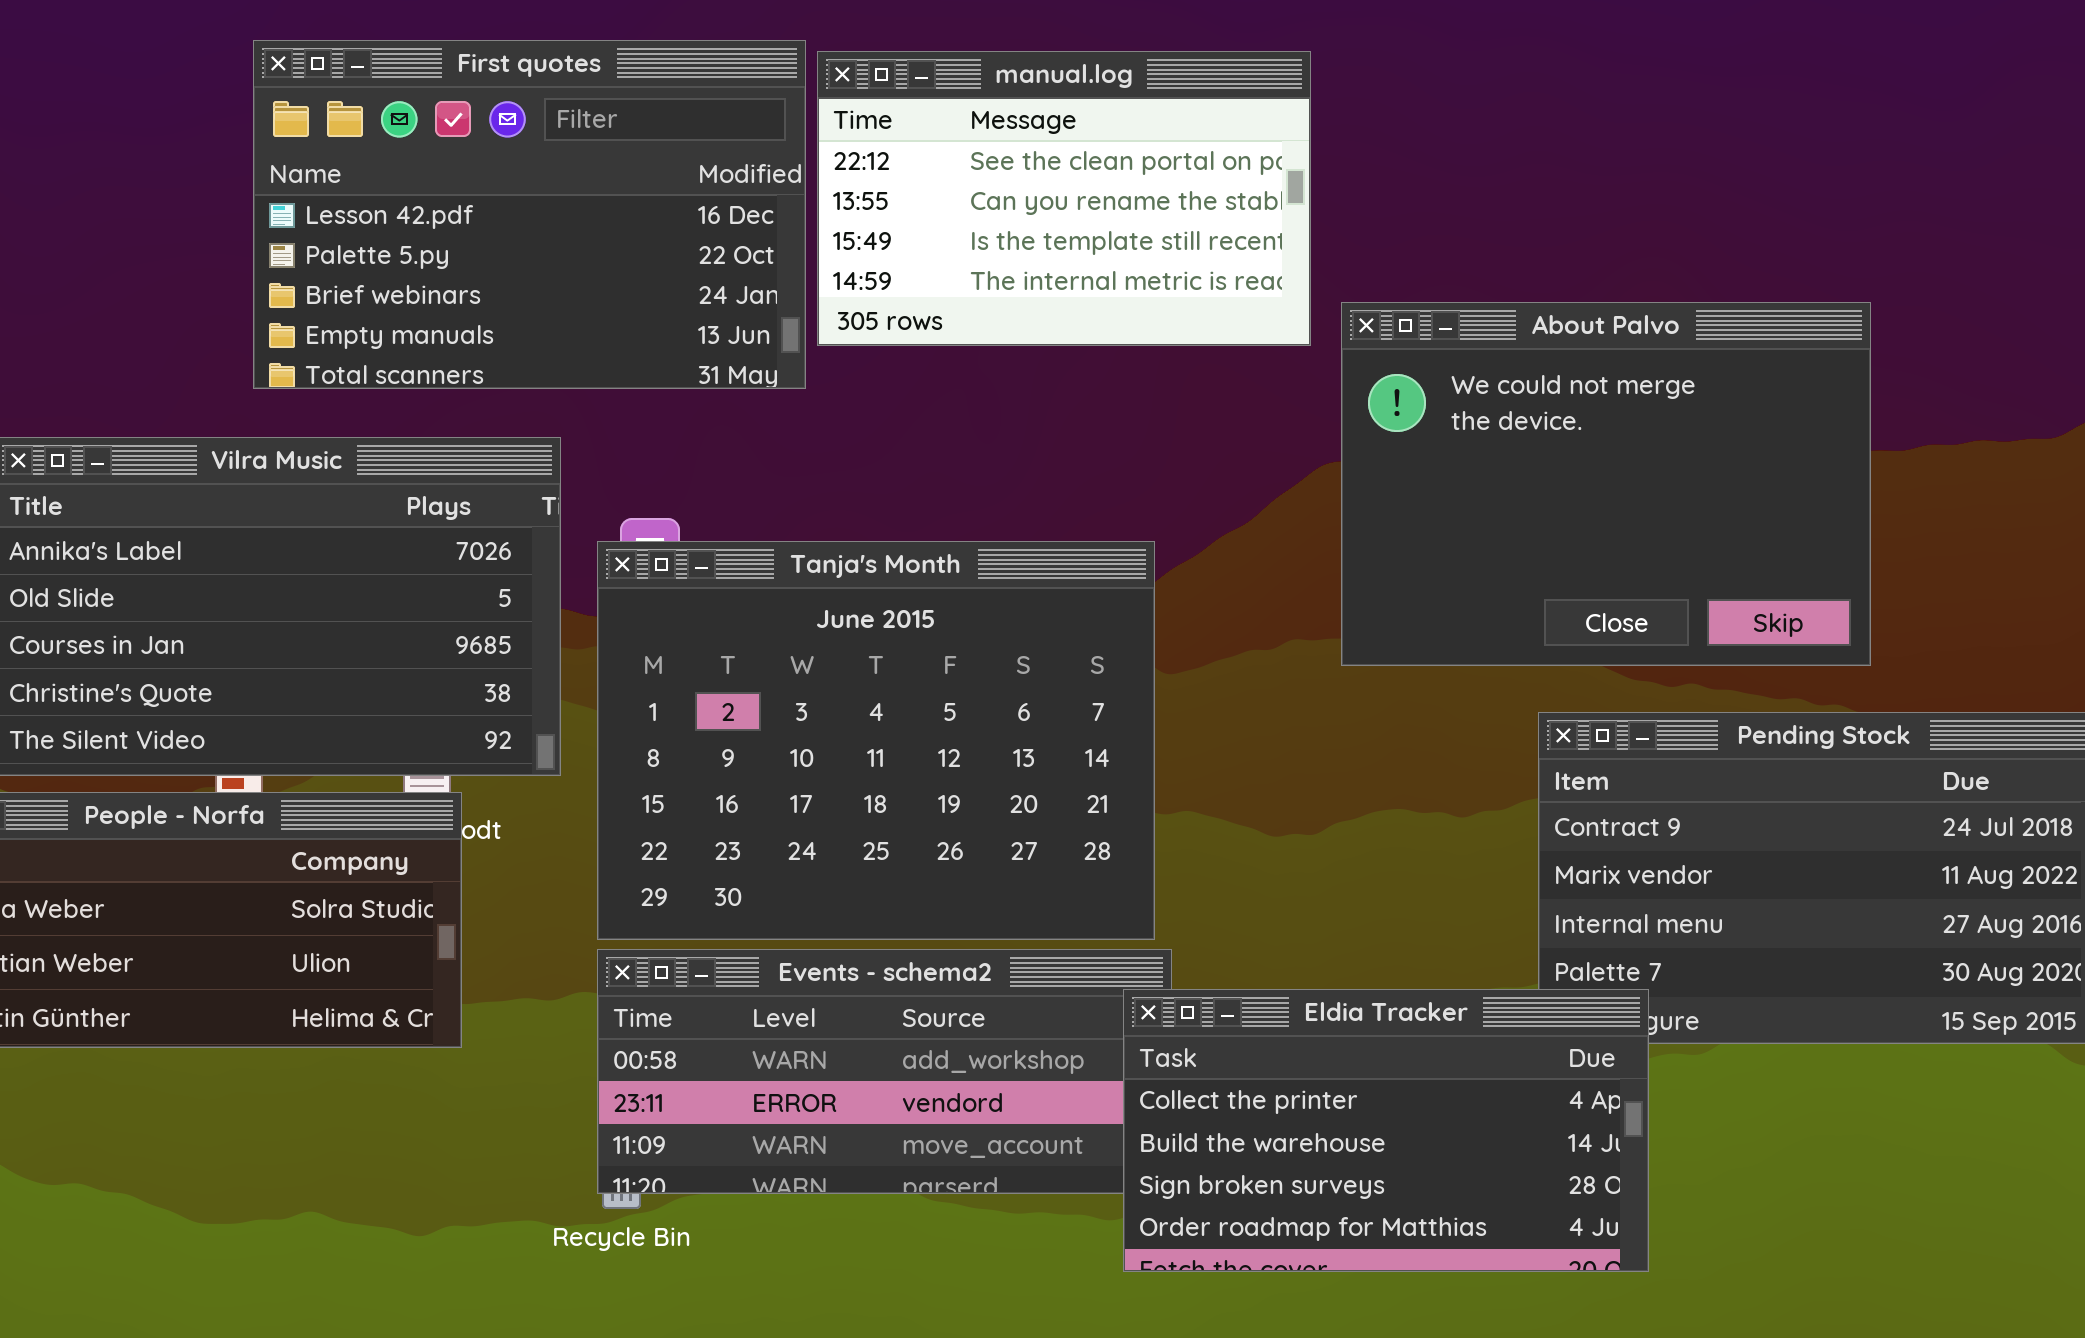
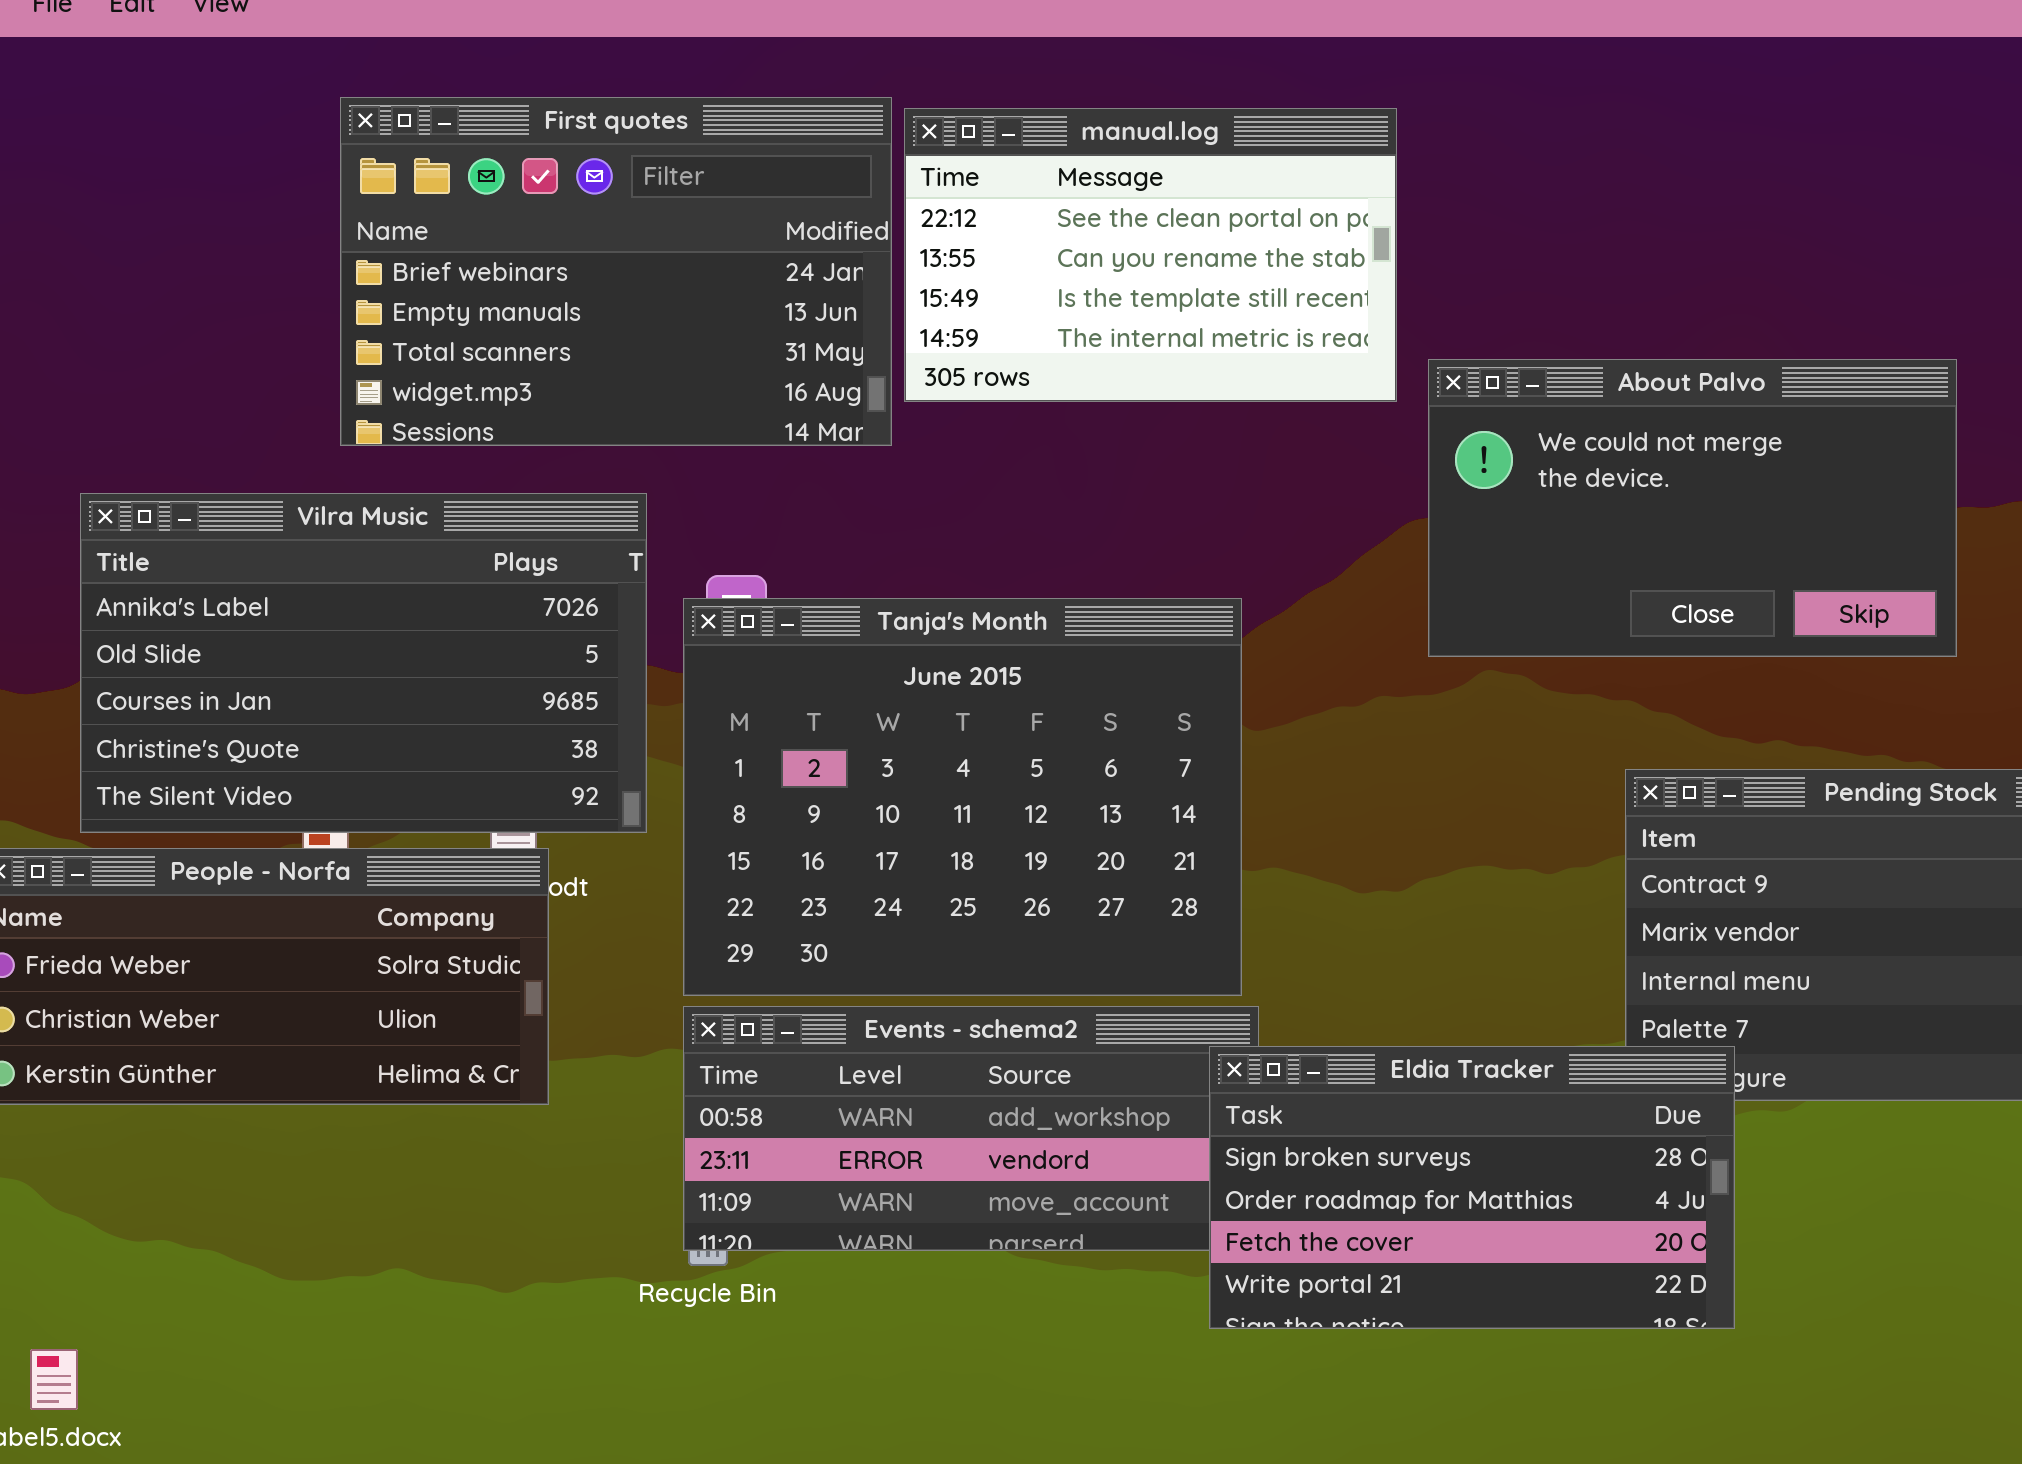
First quotes: [253,40,806,389] -> [340,97,892,446], scrolled down 2 rows
About Palvo: [1341,302,1871,666] -> [1428,359,1957,657], resized
Eldia Tracker: [1123,989,1649,1272] -> [1209,1046,1735,1329], scrolled down 2 rows

